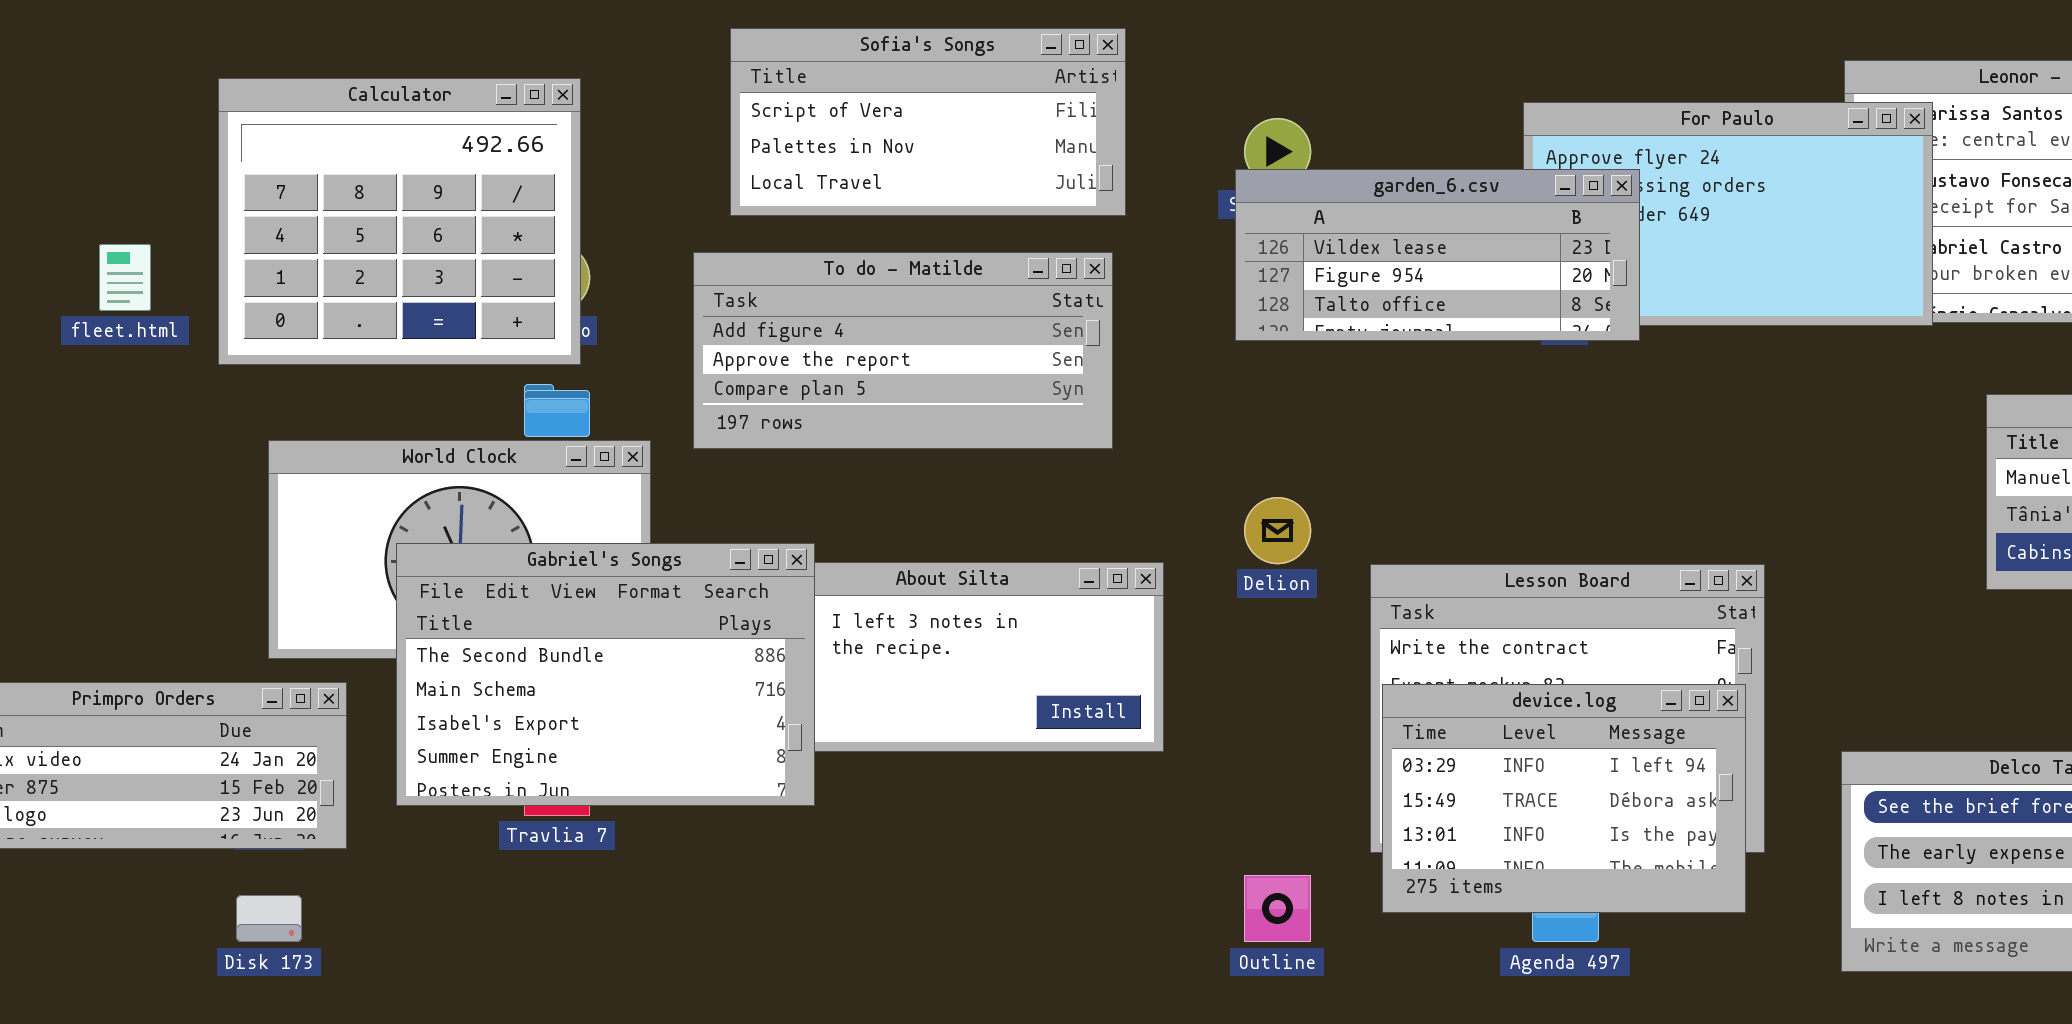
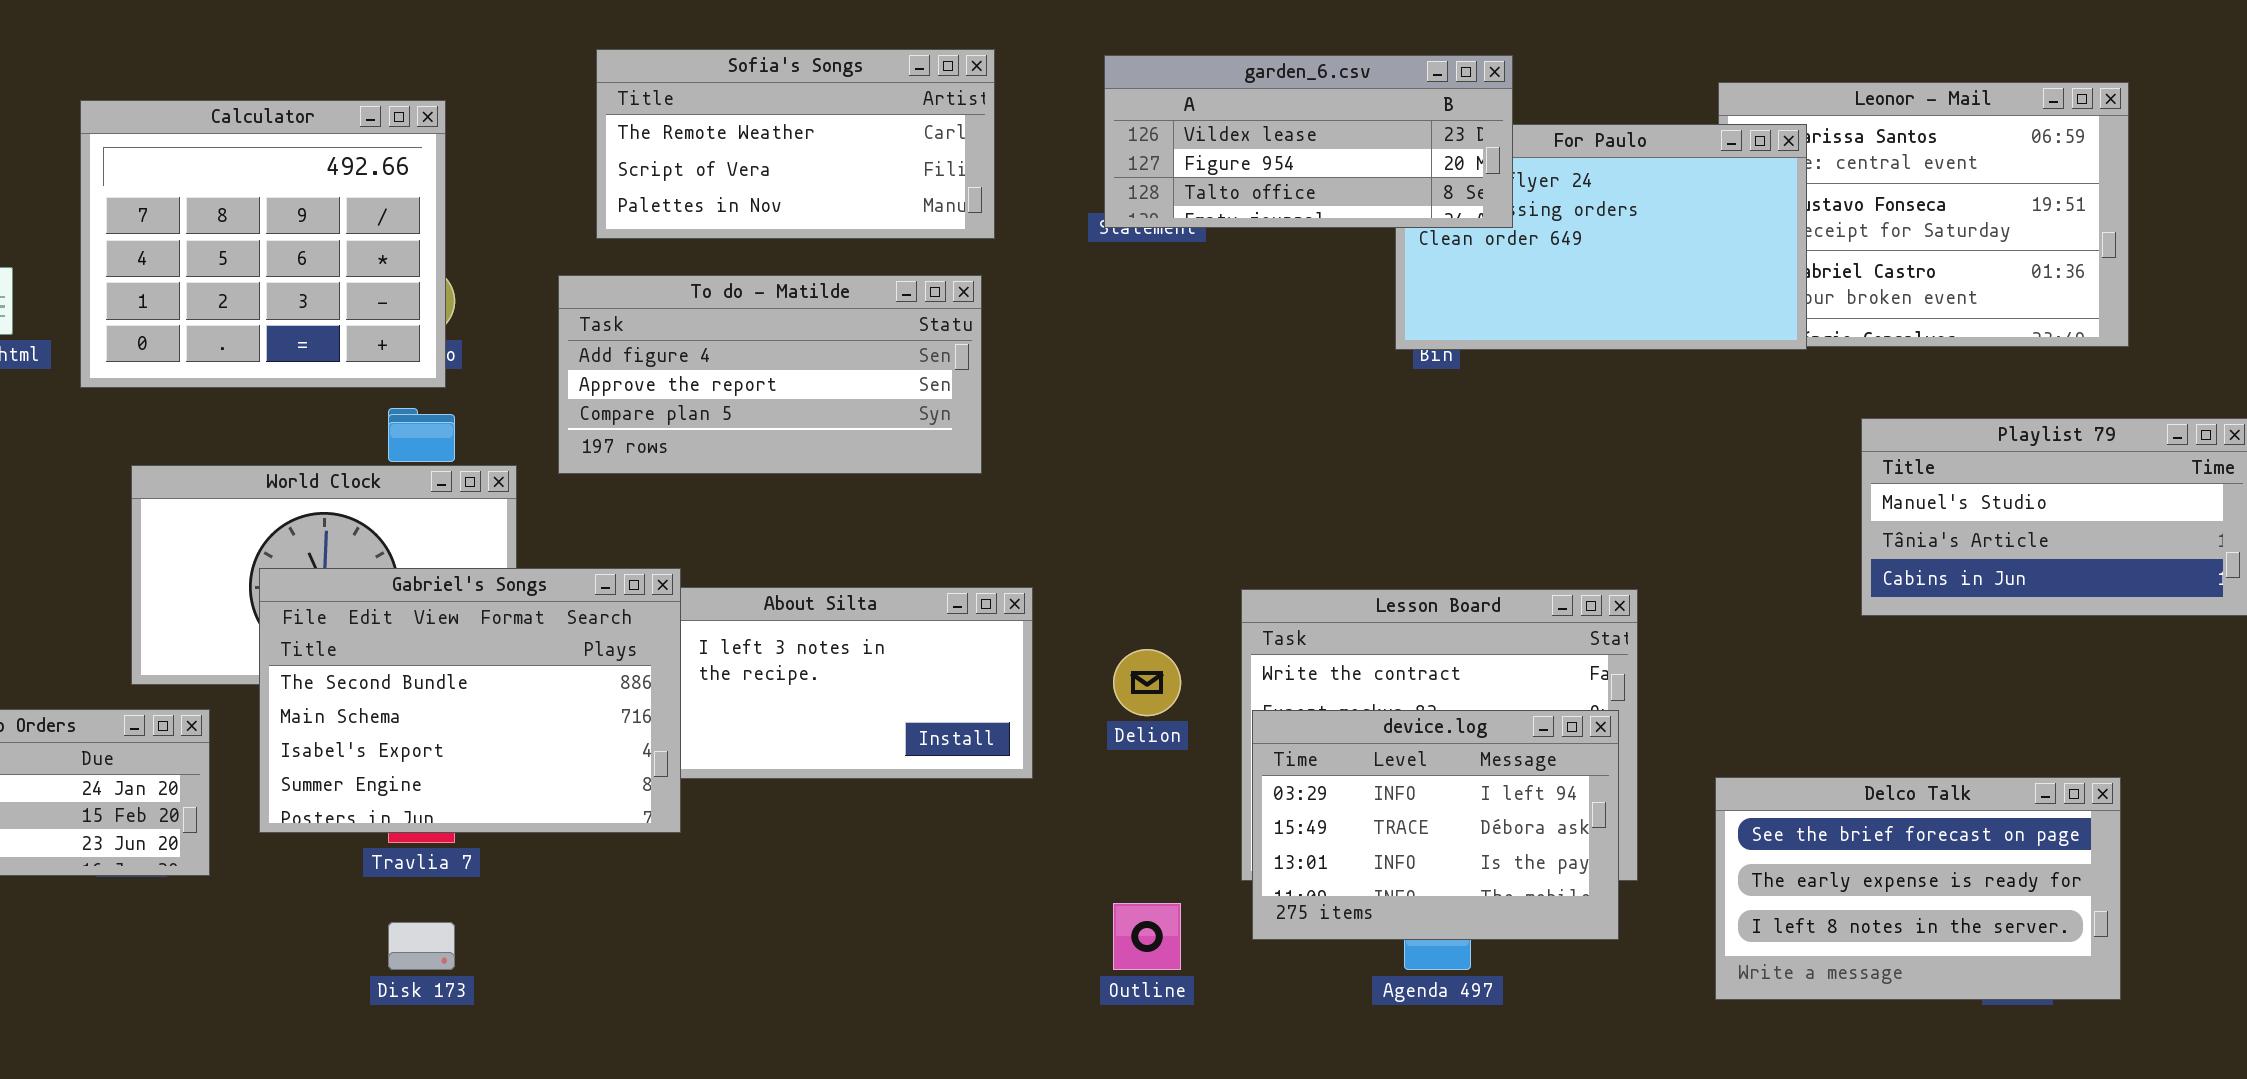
Sofia's Songs: [730,28,1126,216] -> [596,49,995,239], scrolled up 1 row
garden_6.csv: [1235,169,1640,341] -> [1104,55,1513,228], moved
Delion: [1244,497,1311,564] -> [1113,649,1181,716], moved
Disk 173: [236,895,302,942] -> [388,922,455,970], moved

